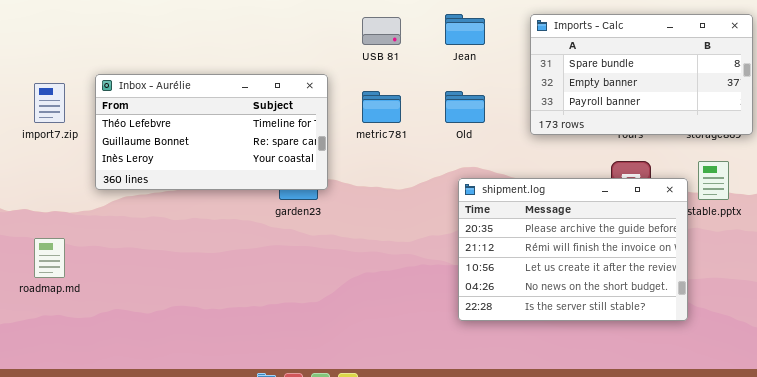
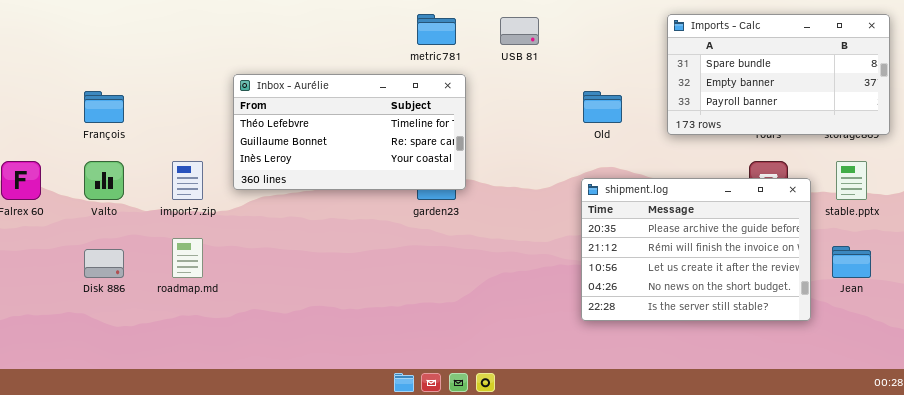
Jean: [445,14,485,45] -> [832,246,871,278], moved
import7.zip: [34,83,65,123] -> [172,161,203,200], moved
metric781: [362,91,401,123] -> [417,14,456,45], moved
shipment.log: [458,178,688,321] -> [581,178,811,321], moved

